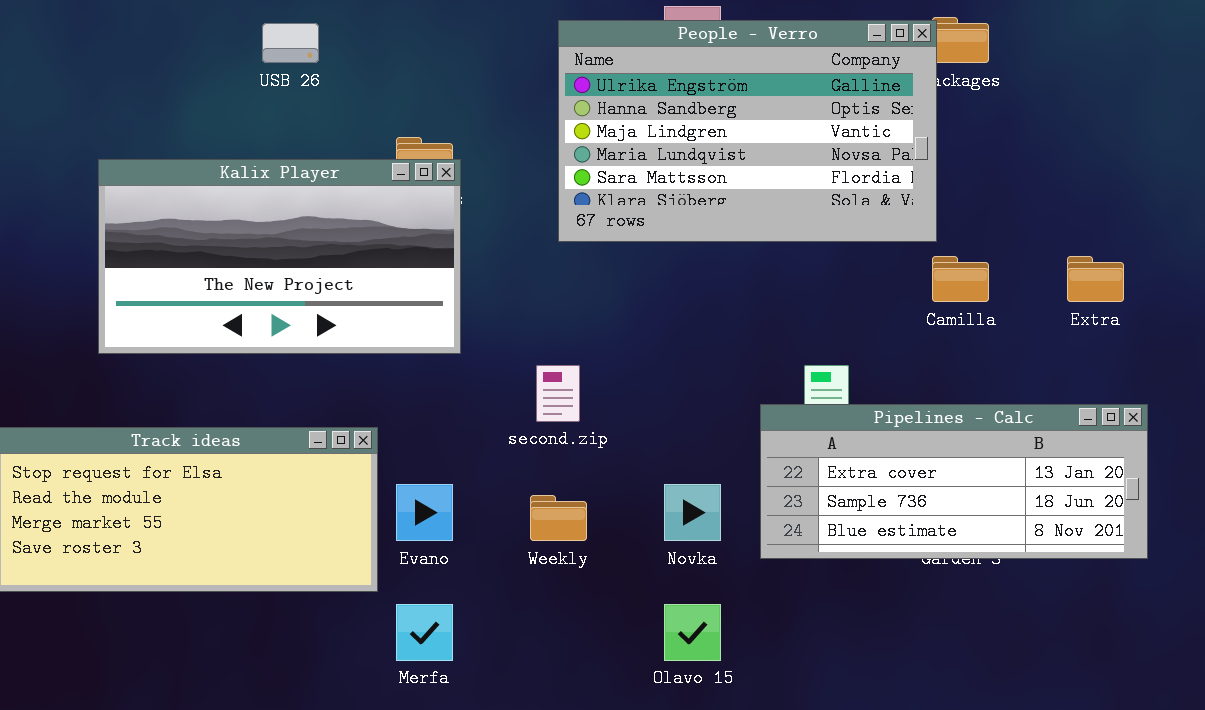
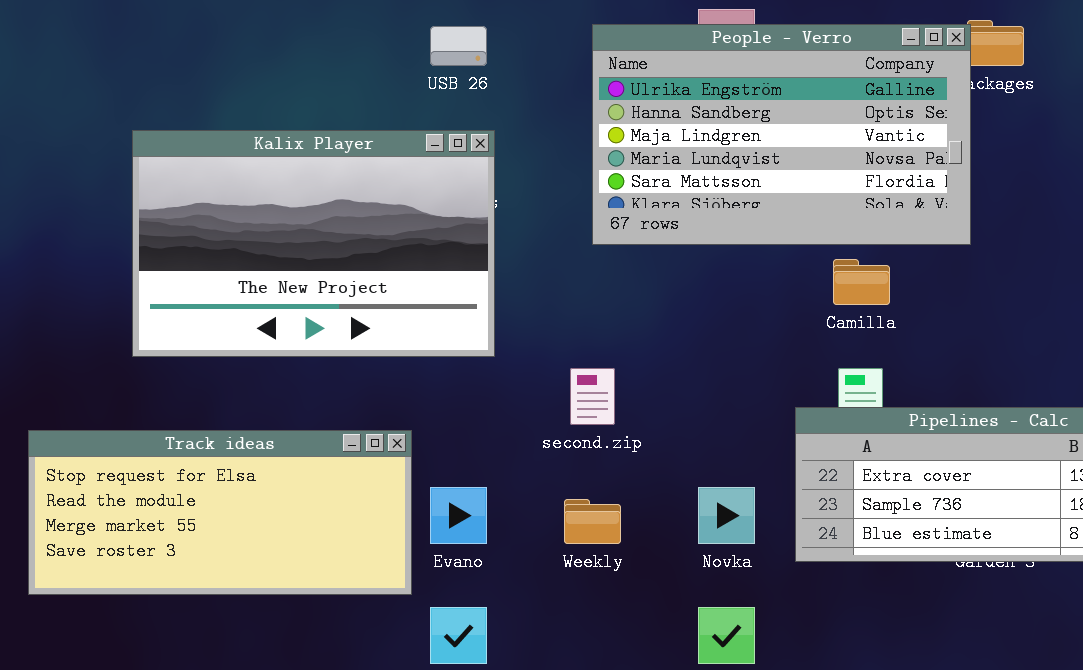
USB 26: [262,23,319,63] -> [430,26,487,66], moved
Kalix Player: [98,159,461,354] -> [132,130,495,357], resized
Camilla: [932,256,989,302] -> [833,259,890,305], moved

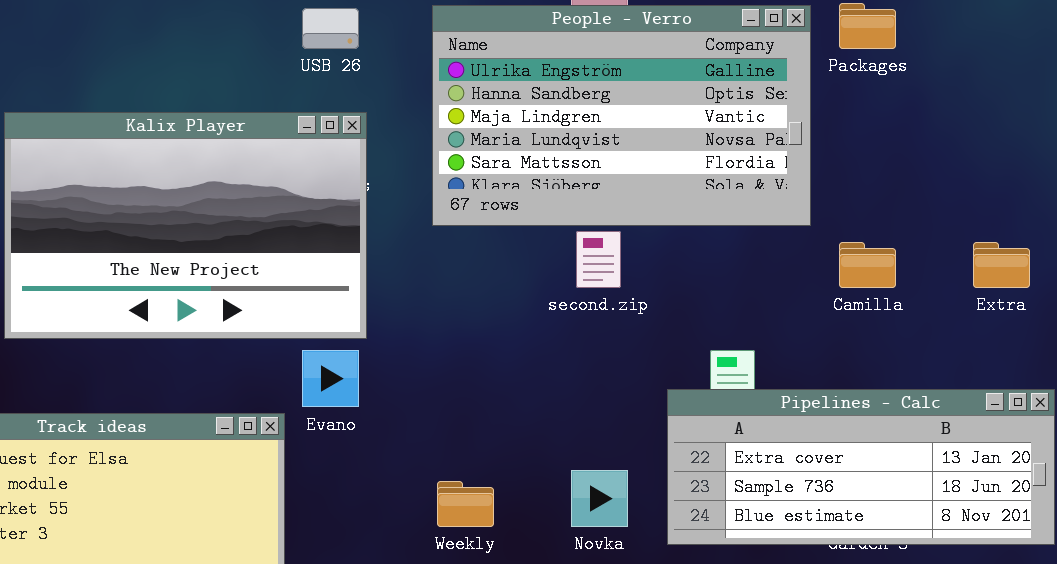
People - Verro: [592,24,971,245] -> [432,5,811,226], moved
Camilla: [833,259,890,305] -> [839,242,896,288], moved
second.zip: [570,368,615,425] -> [576,231,621,288], moved
Evano: [430,487,487,544] -> [302,350,359,407], moved

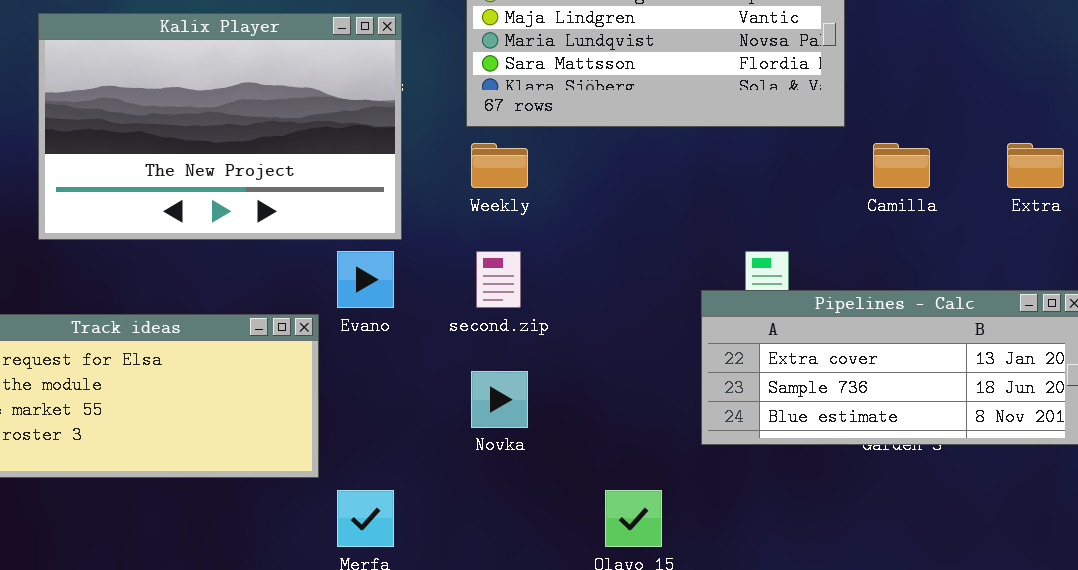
second.zip: [576,231,621,288] -> [476,251,521,308], moved
Novka: [571,470,628,527] -> [471,371,528,428], moved
Weekly: [437,481,494,527] -> [471,143,528,188], moved

